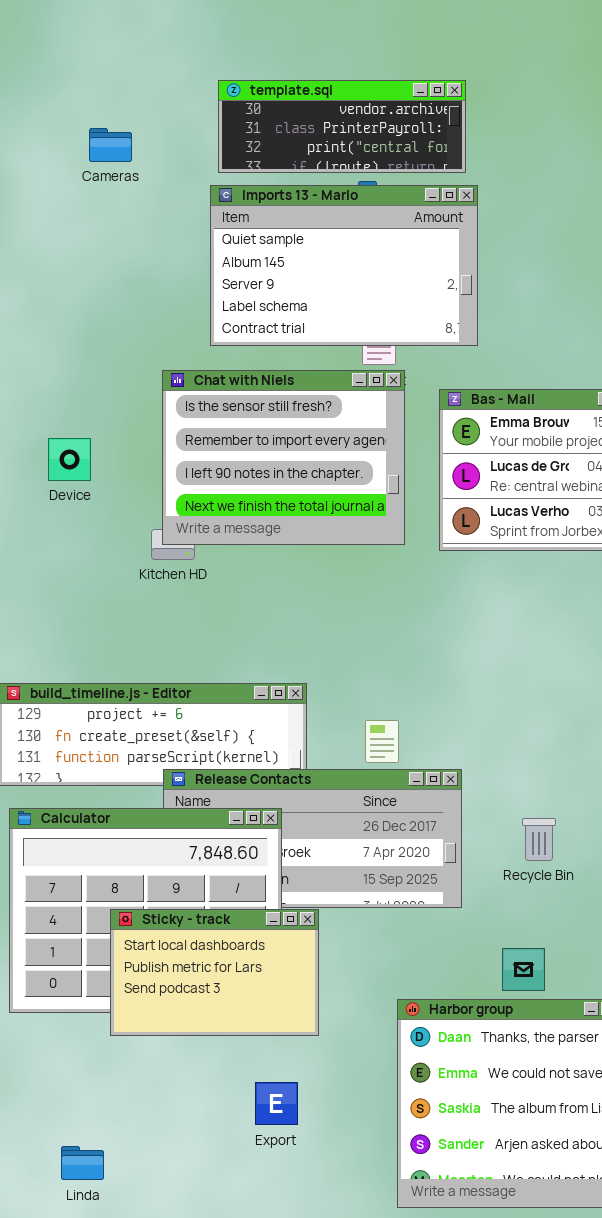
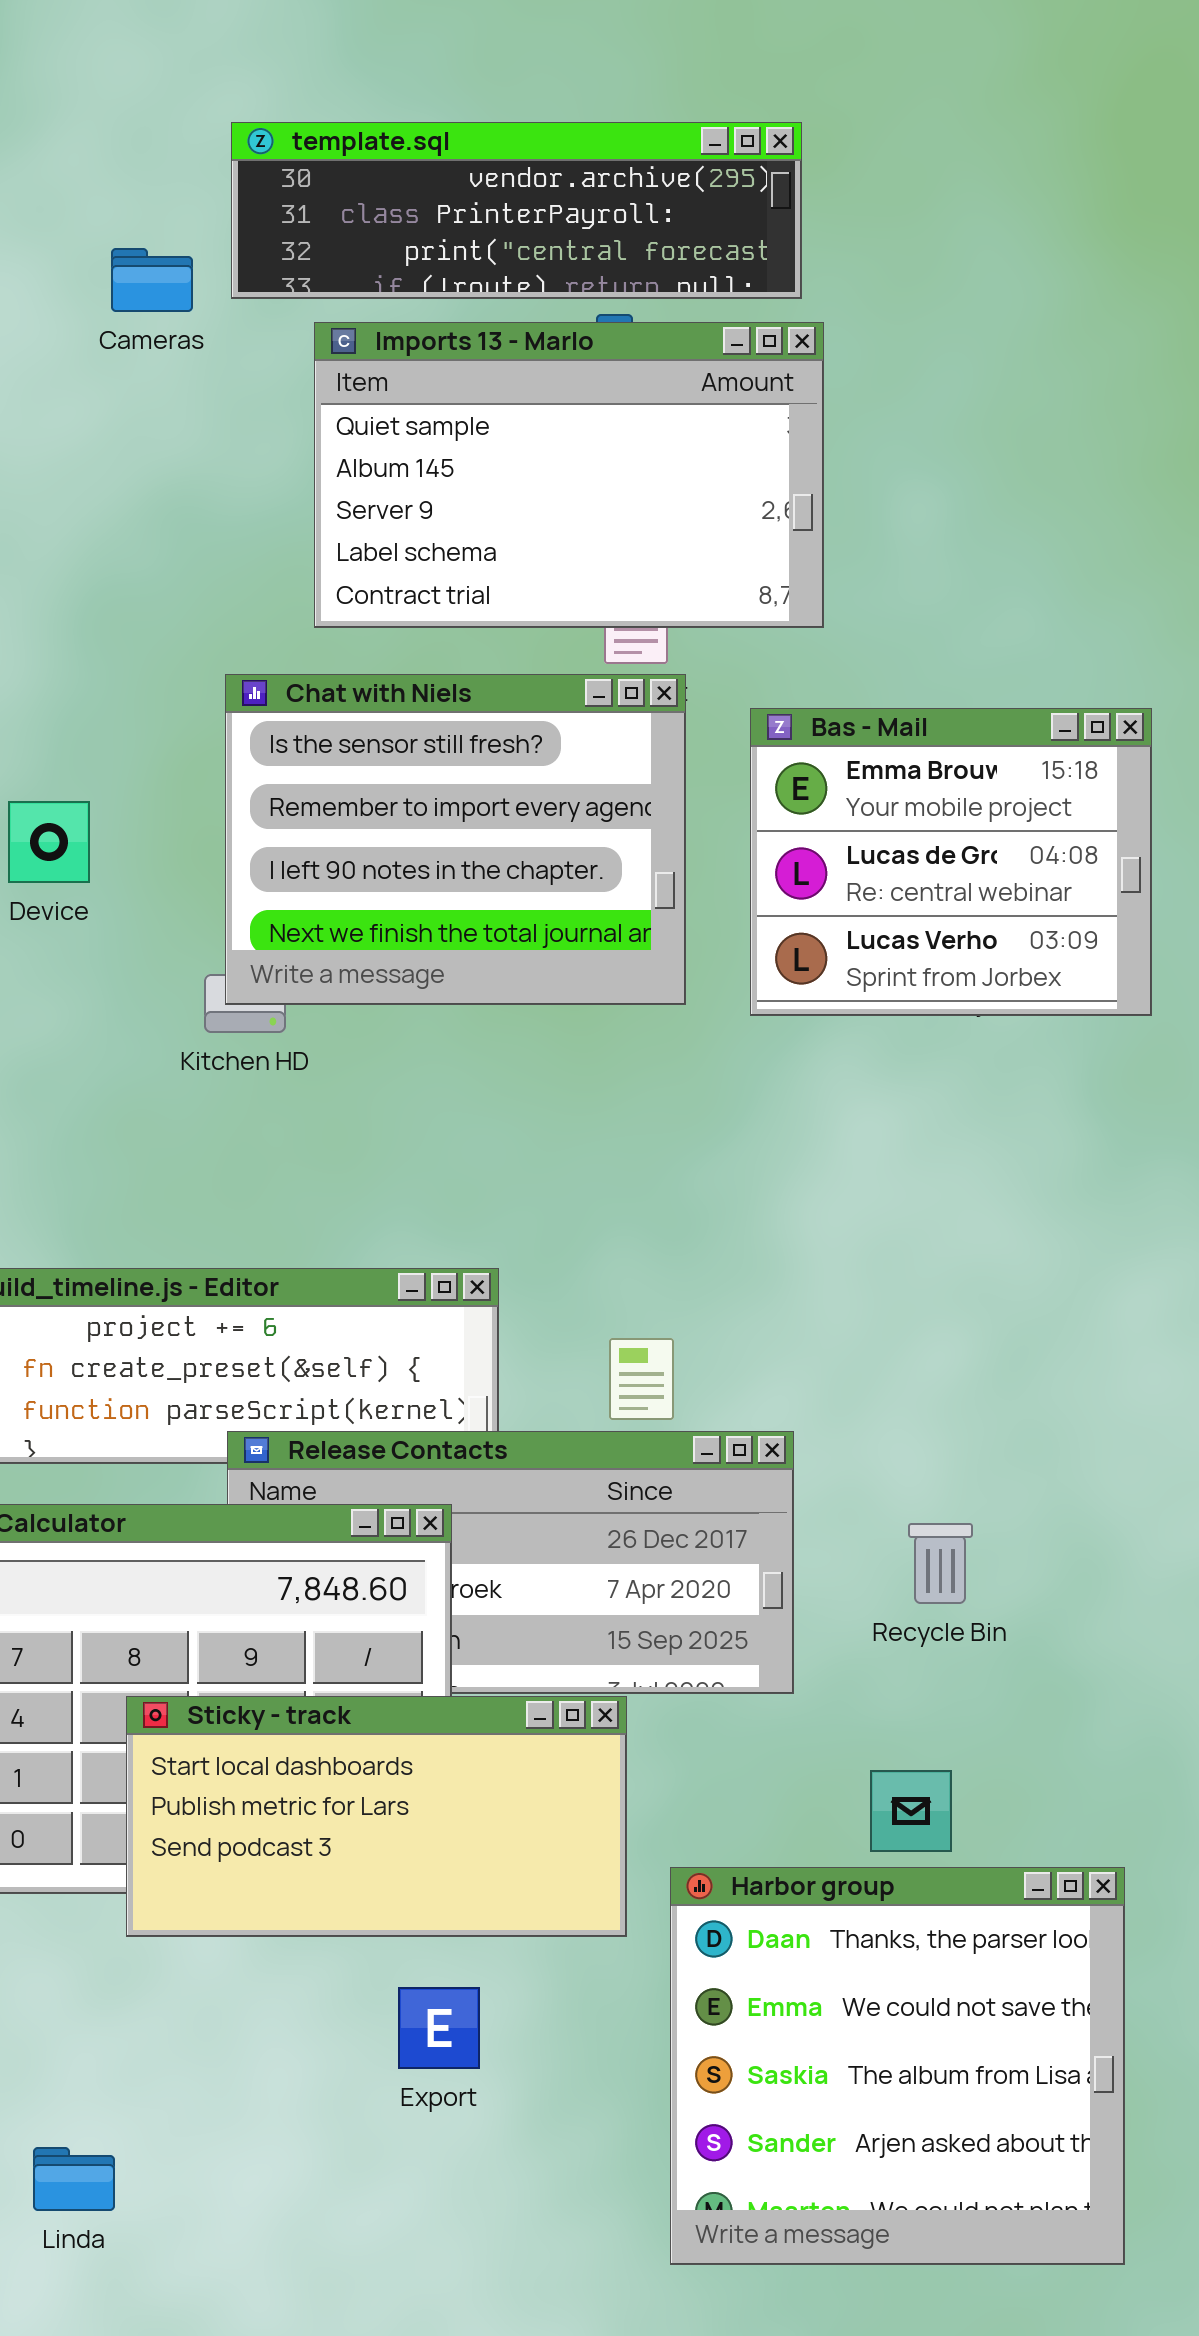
template.sql: [218,80,466,173] -> [231,122,802,299], resized
Cameras: [89,128,132,162] -> [111,248,193,312], moved
Sticky - track: [110,909,319,1036] -> [126,1696,627,1937], resized
Export: [255,1082,298,1125] -> [398,1987,480,2069], moved

